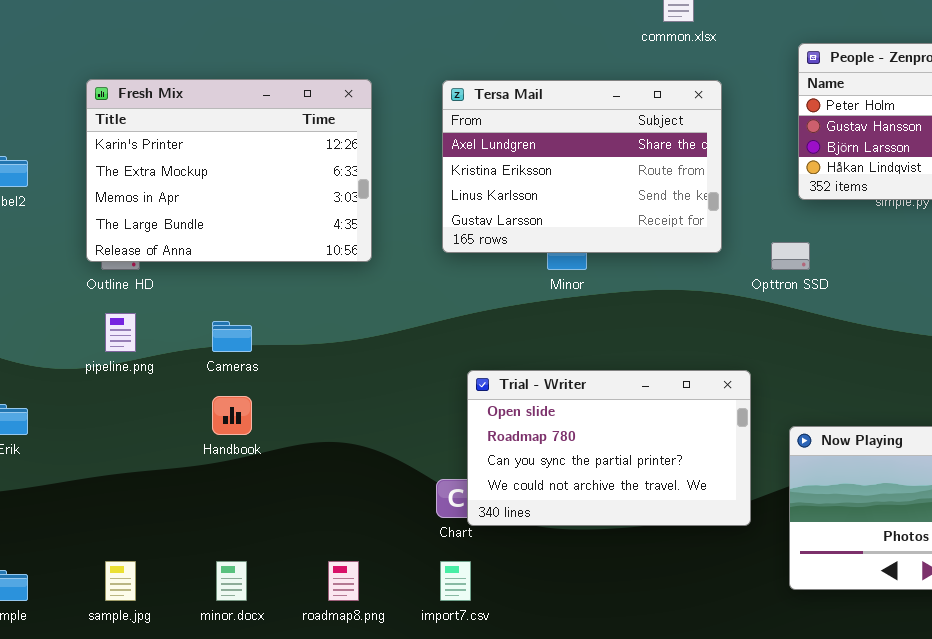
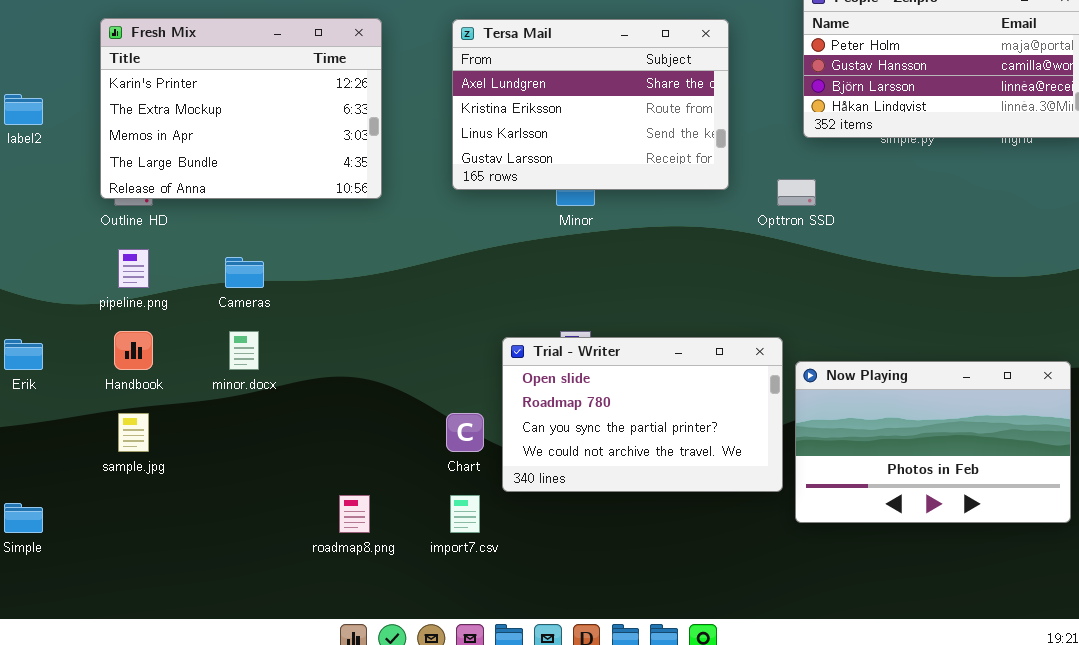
Trial - Writer: [467,370,751,526] -> [502,337,783,492], moved
Handbook: [212,396,252,435] -> [114,331,153,370], moved
sample.jpg: [105,561,136,601] -> [118,413,149,452], moved
minor.docx: [216,561,247,601] -> [229,331,259,370], moved

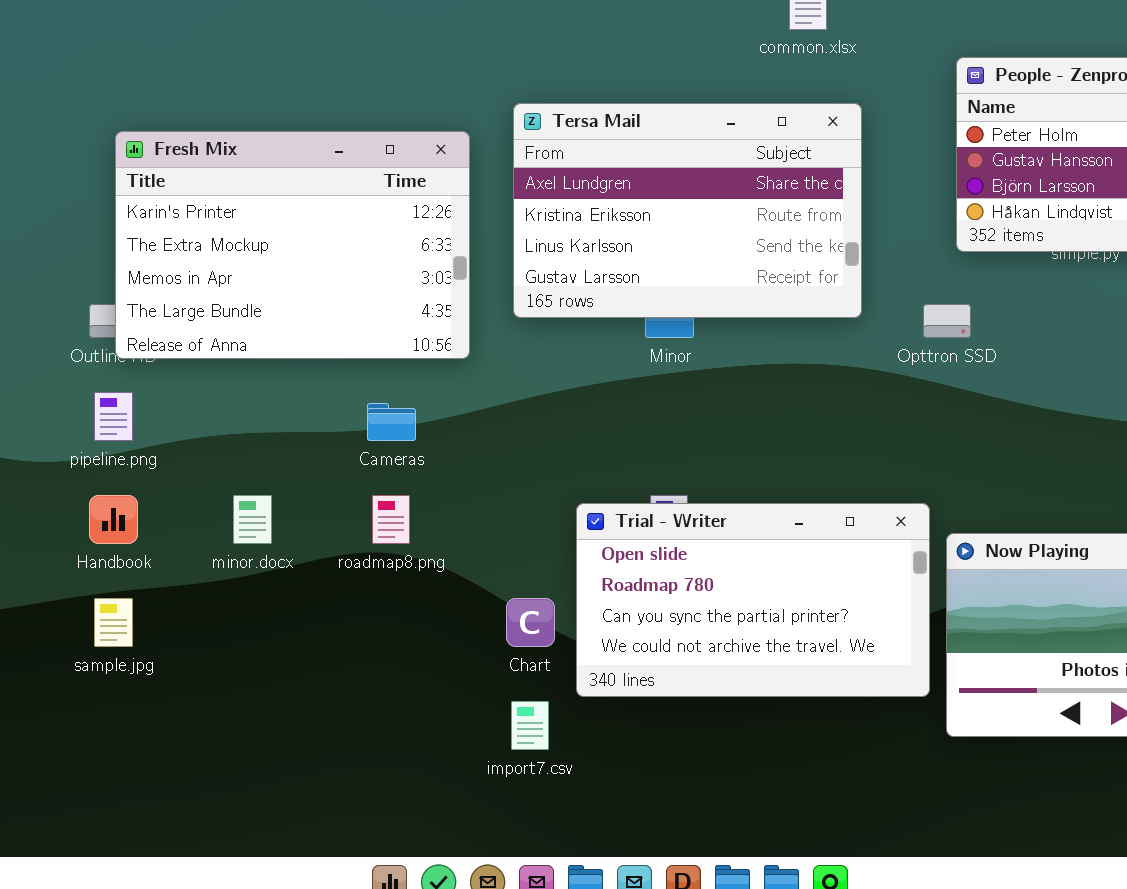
Fresh Mix: [100,18,382,199] -> [115,131,470,359], moved
Cameras: [225,257,264,288] -> [367,403,416,441], moved
roadmap8.png: [339,495,370,533] -> [372,495,410,544], moved

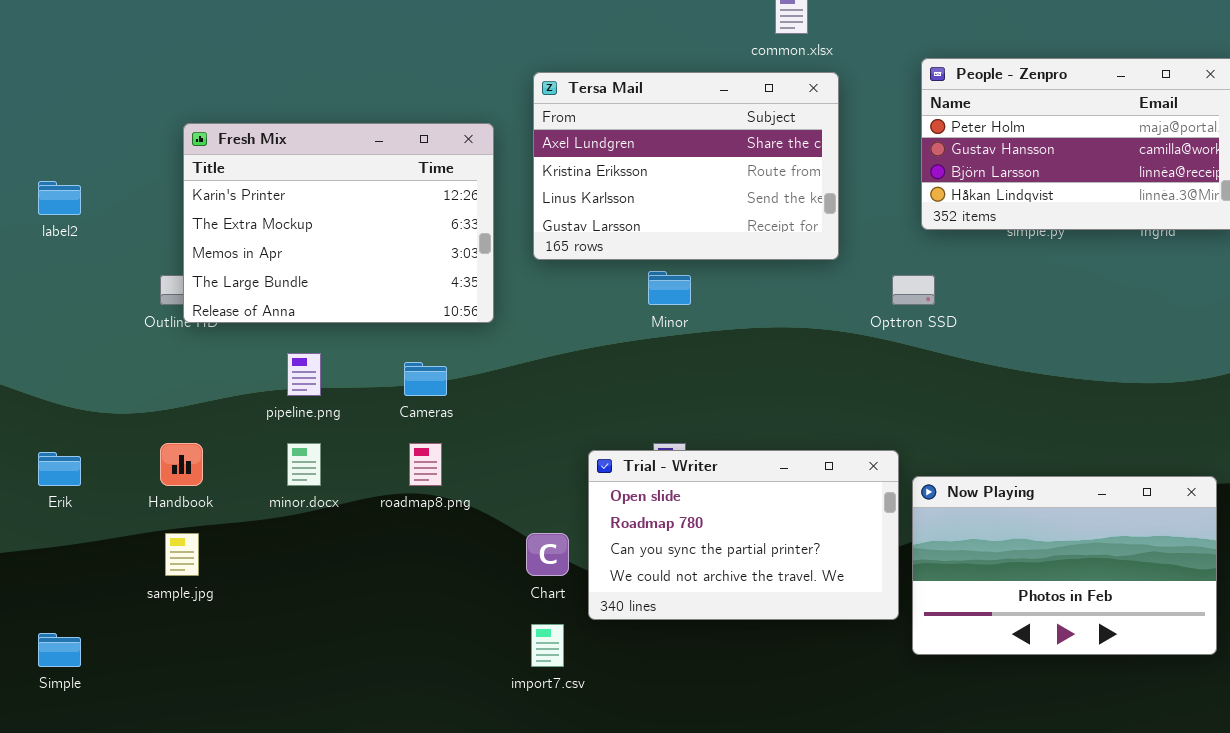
Tersa Mail: [513,103,862,318] -> [533,72,839,260], moved
pipeline.png: [94,392,133,441] -> [287,353,321,396], moved

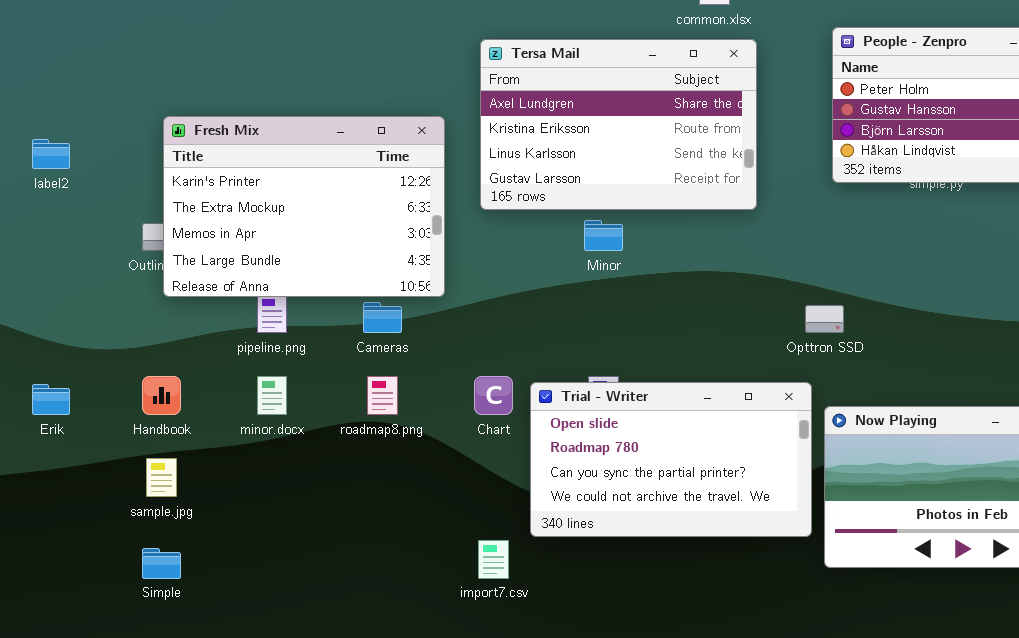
Fresh Mix: [183,123,494,323] -> [163,116,445,297], moved
Opttron SSD: [892,275,935,305] -> [805,305,844,333], moved
Chart: [526,533,569,576] -> [474,376,513,415], moved
Simple: [38,633,81,667] -> [142,548,181,579], moved

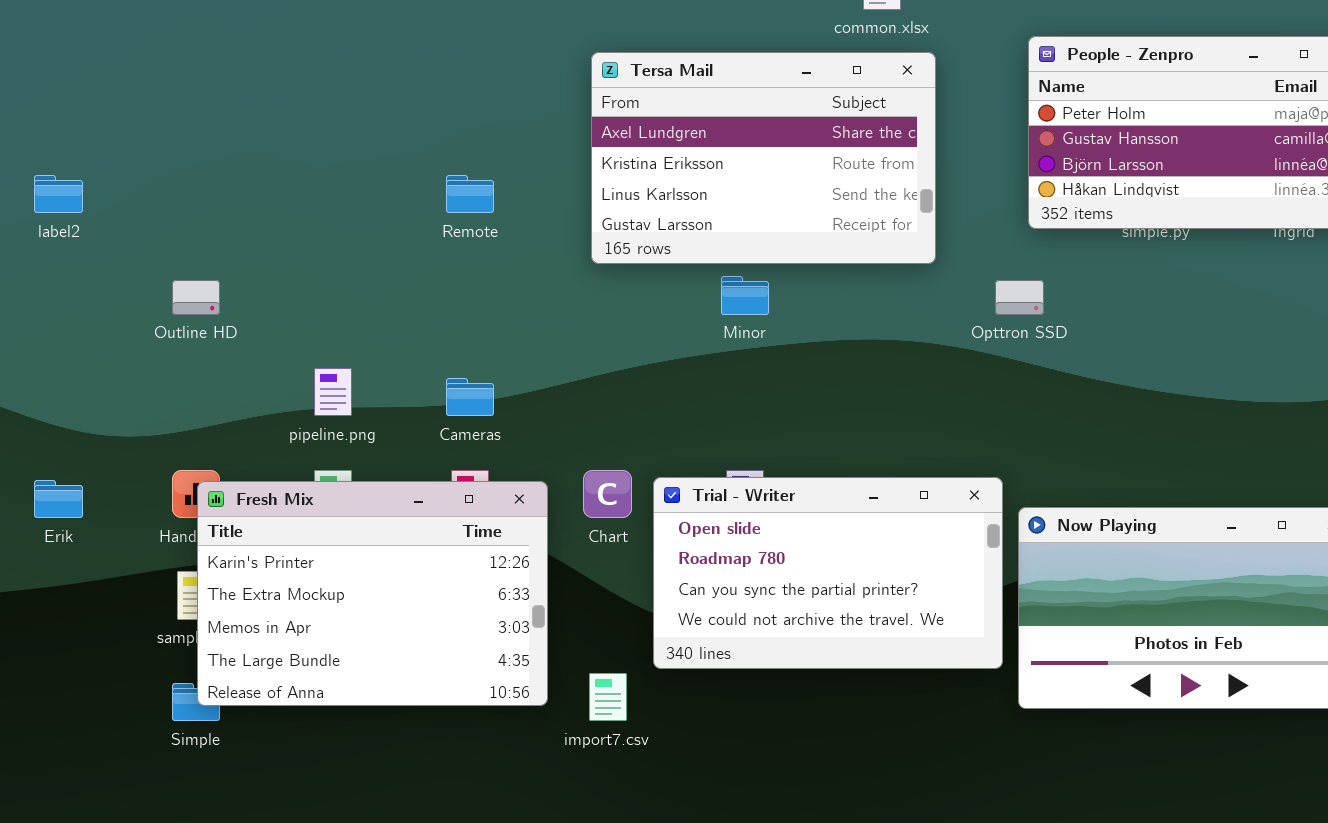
Fresh Mix: [163,116,445,297] -> [197,481,548,706], moved
Opttron SSD: [805,305,844,333] -> [995,280,1044,315], moved

